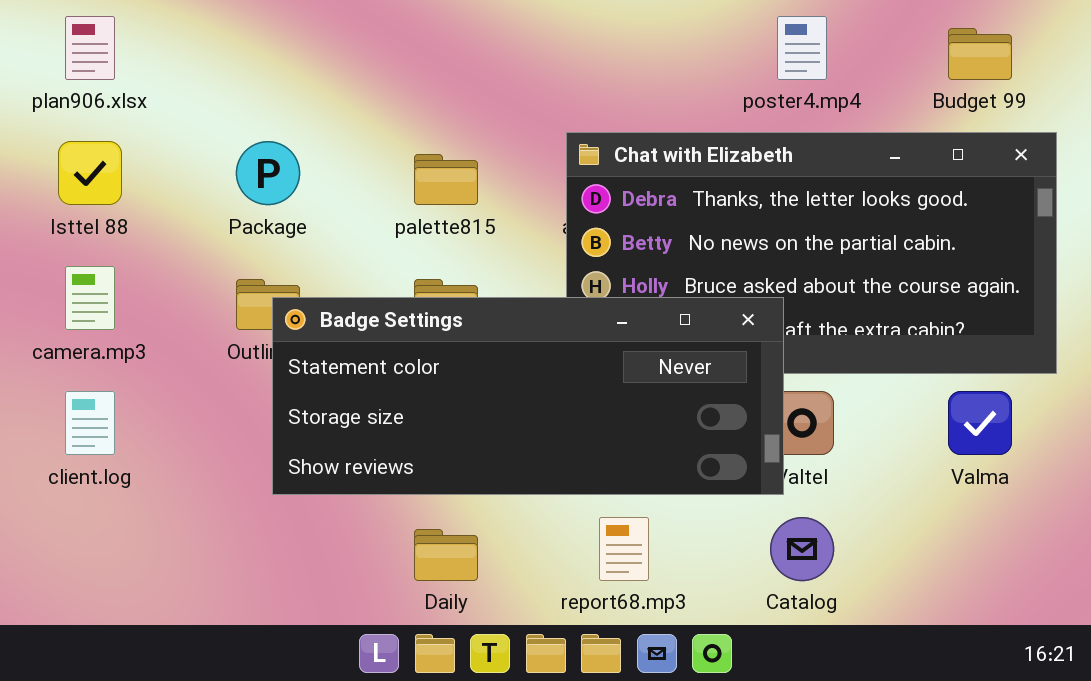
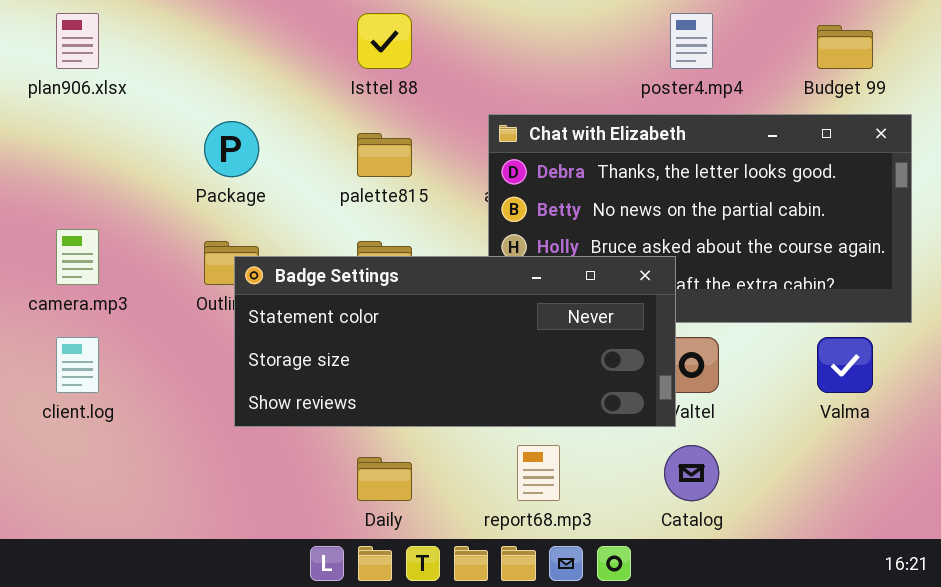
Isttel 88: [58,141,122,205] -> [357,13,412,69], moved

